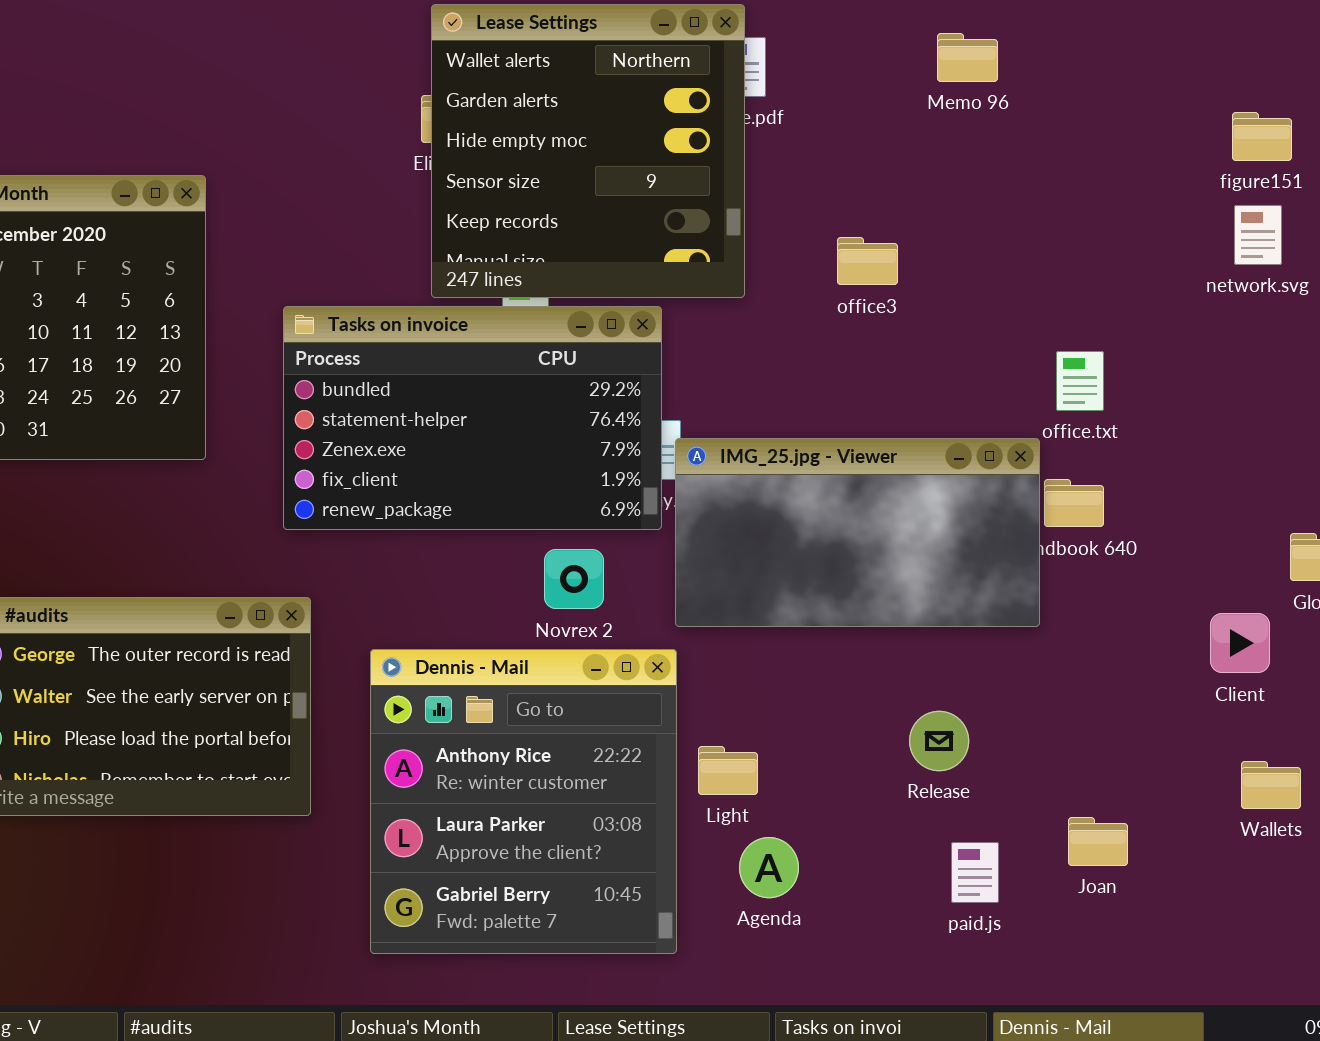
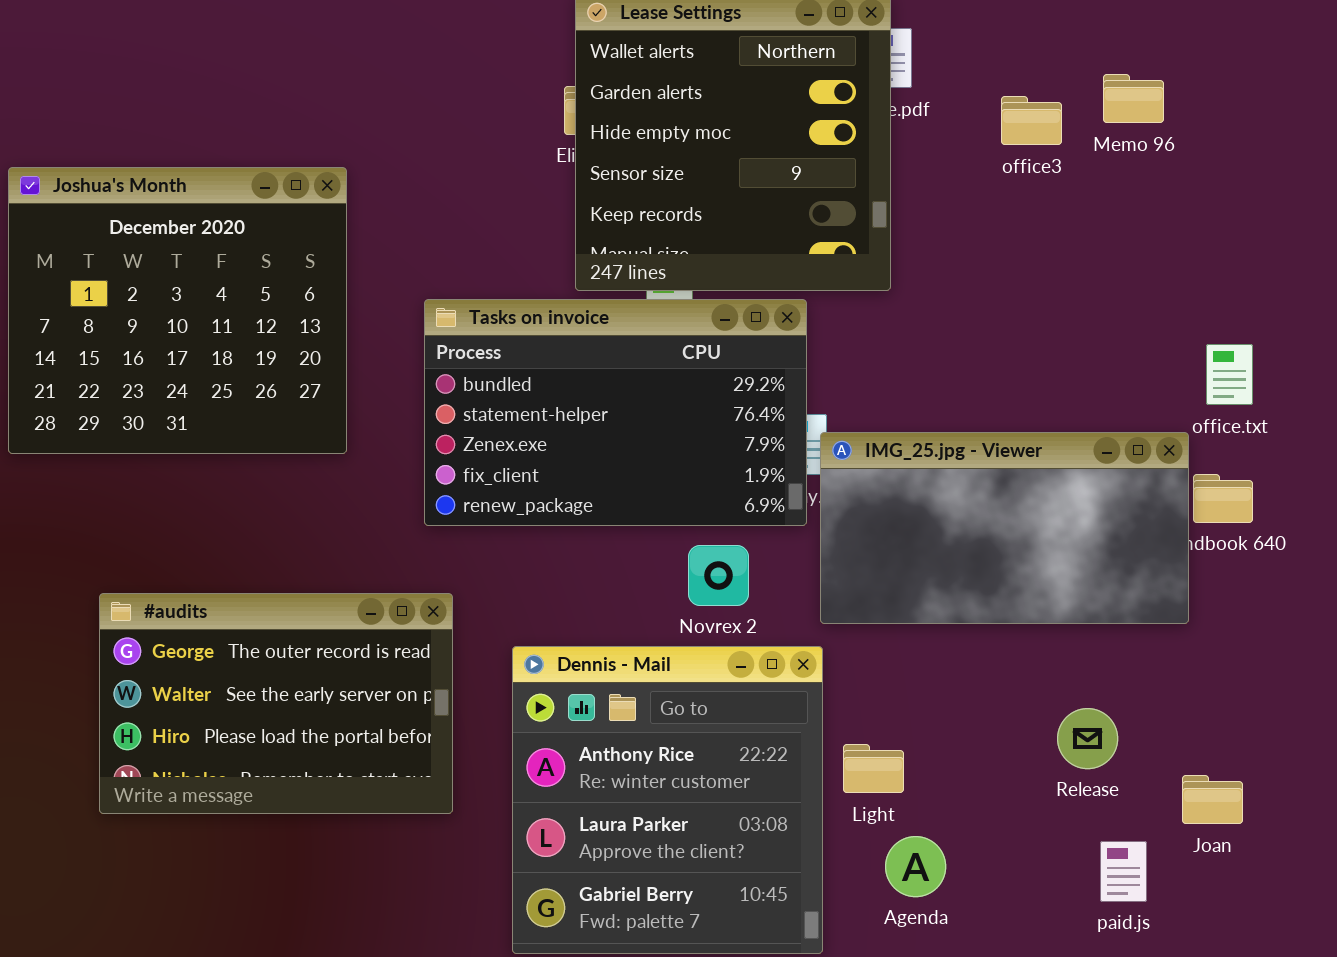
Memo 96: [937,33,998,82] -> [1103,74,1164,123], moved
office3: [837,237,898,285] -> [1001,96,1062,145], moved
Joan: [1068,817,1128,866] -> [1182,775,1243,824], moved

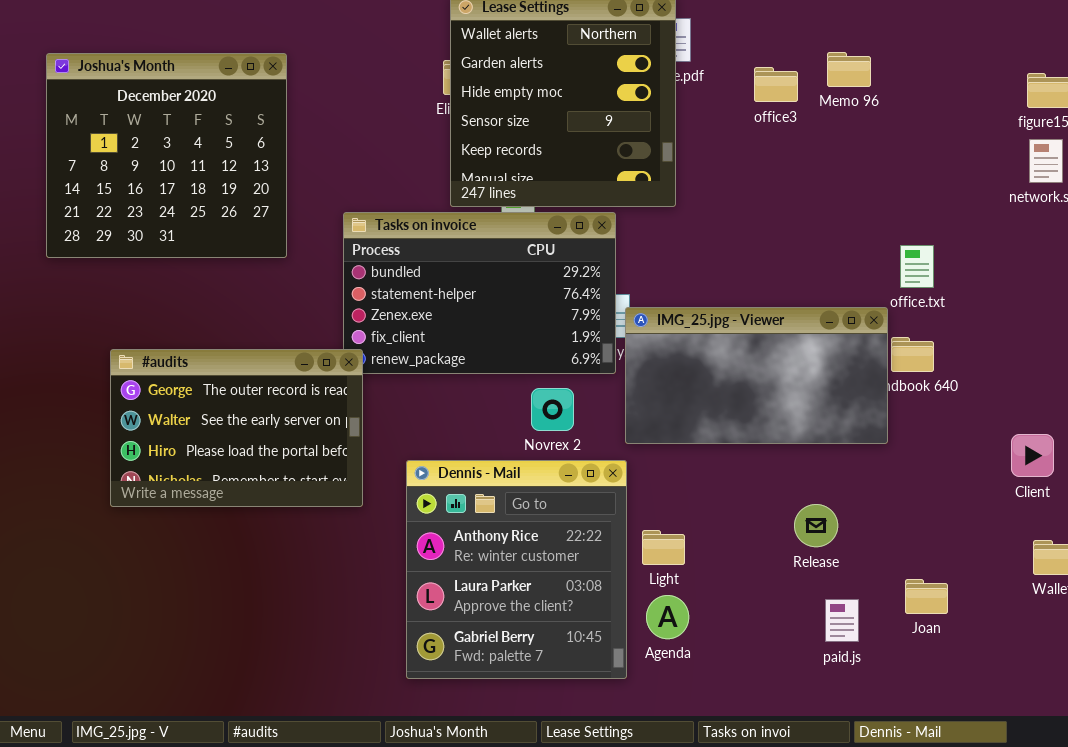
Joshua's Month: [8,167,347,454] -> [46,53,287,258], moved
#audits: [99,593,453,814] -> [110,349,363,507], moved
Joan: [1182,775,1243,824] -> [905,579,948,614], moved
Agenda: [885,836,946,897] -> [646,595,689,639], moved

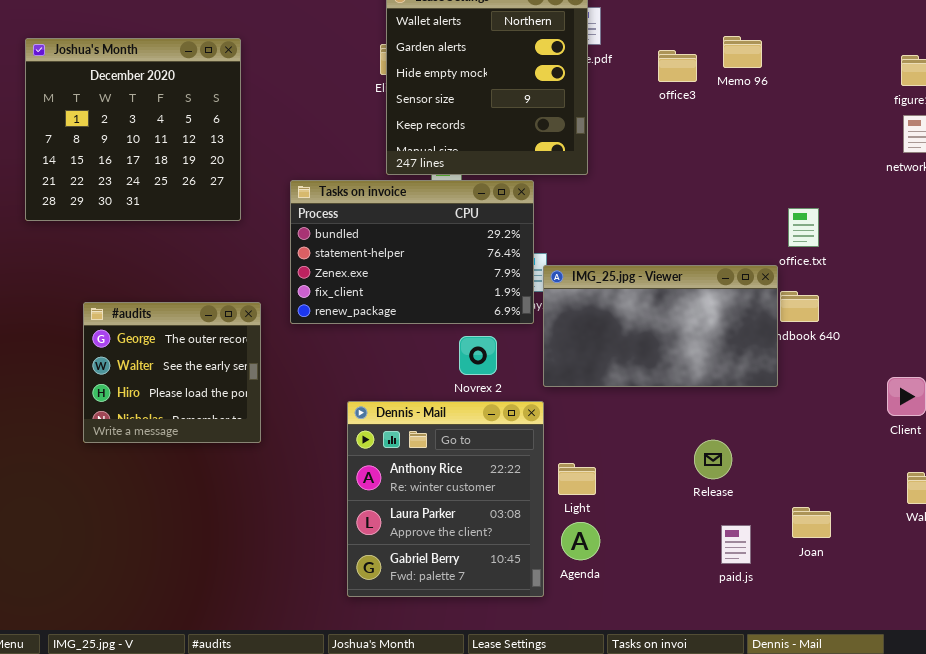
#audits: [110,349,363,507] -> [83,302,261,443], resized

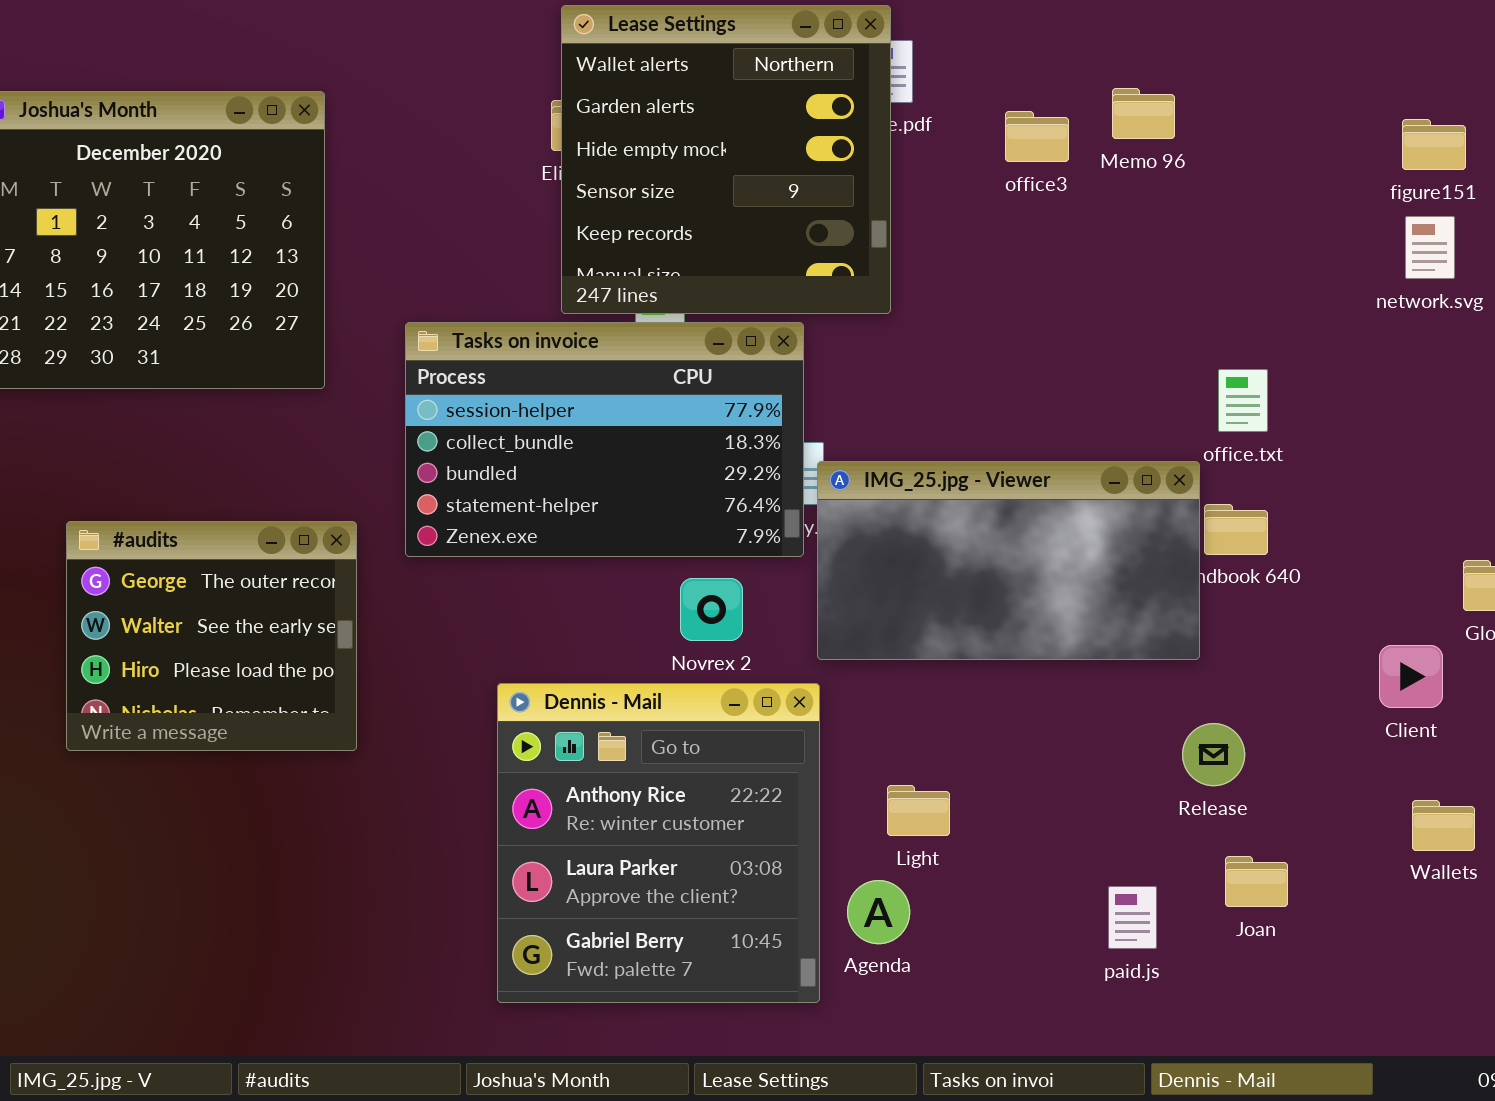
Tasks on invoice: [290,180,534,324] -> [405,322,804,557], scrolled up 2 rows
Release: [694,440,732,479] -> [1182,723,1245,786], moved
Light: [558,463,596,495] -> [887,785,950,836], moved

